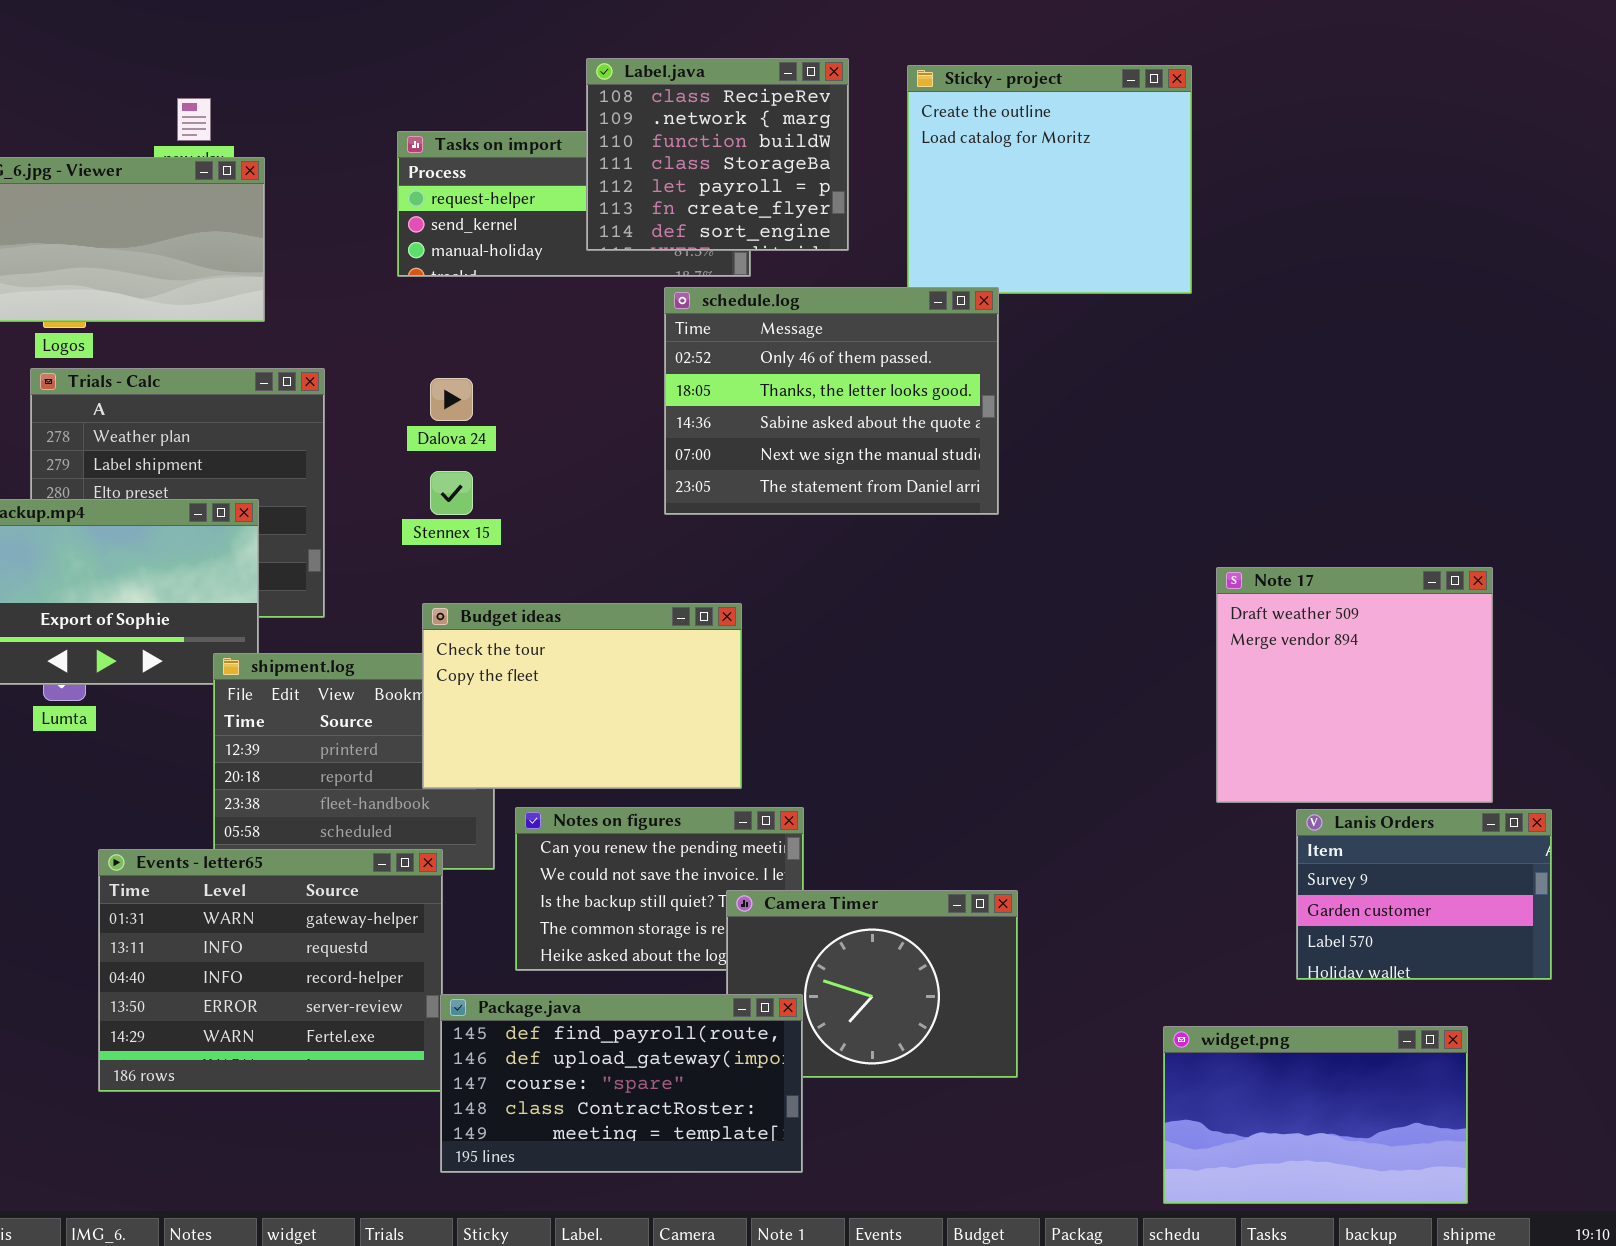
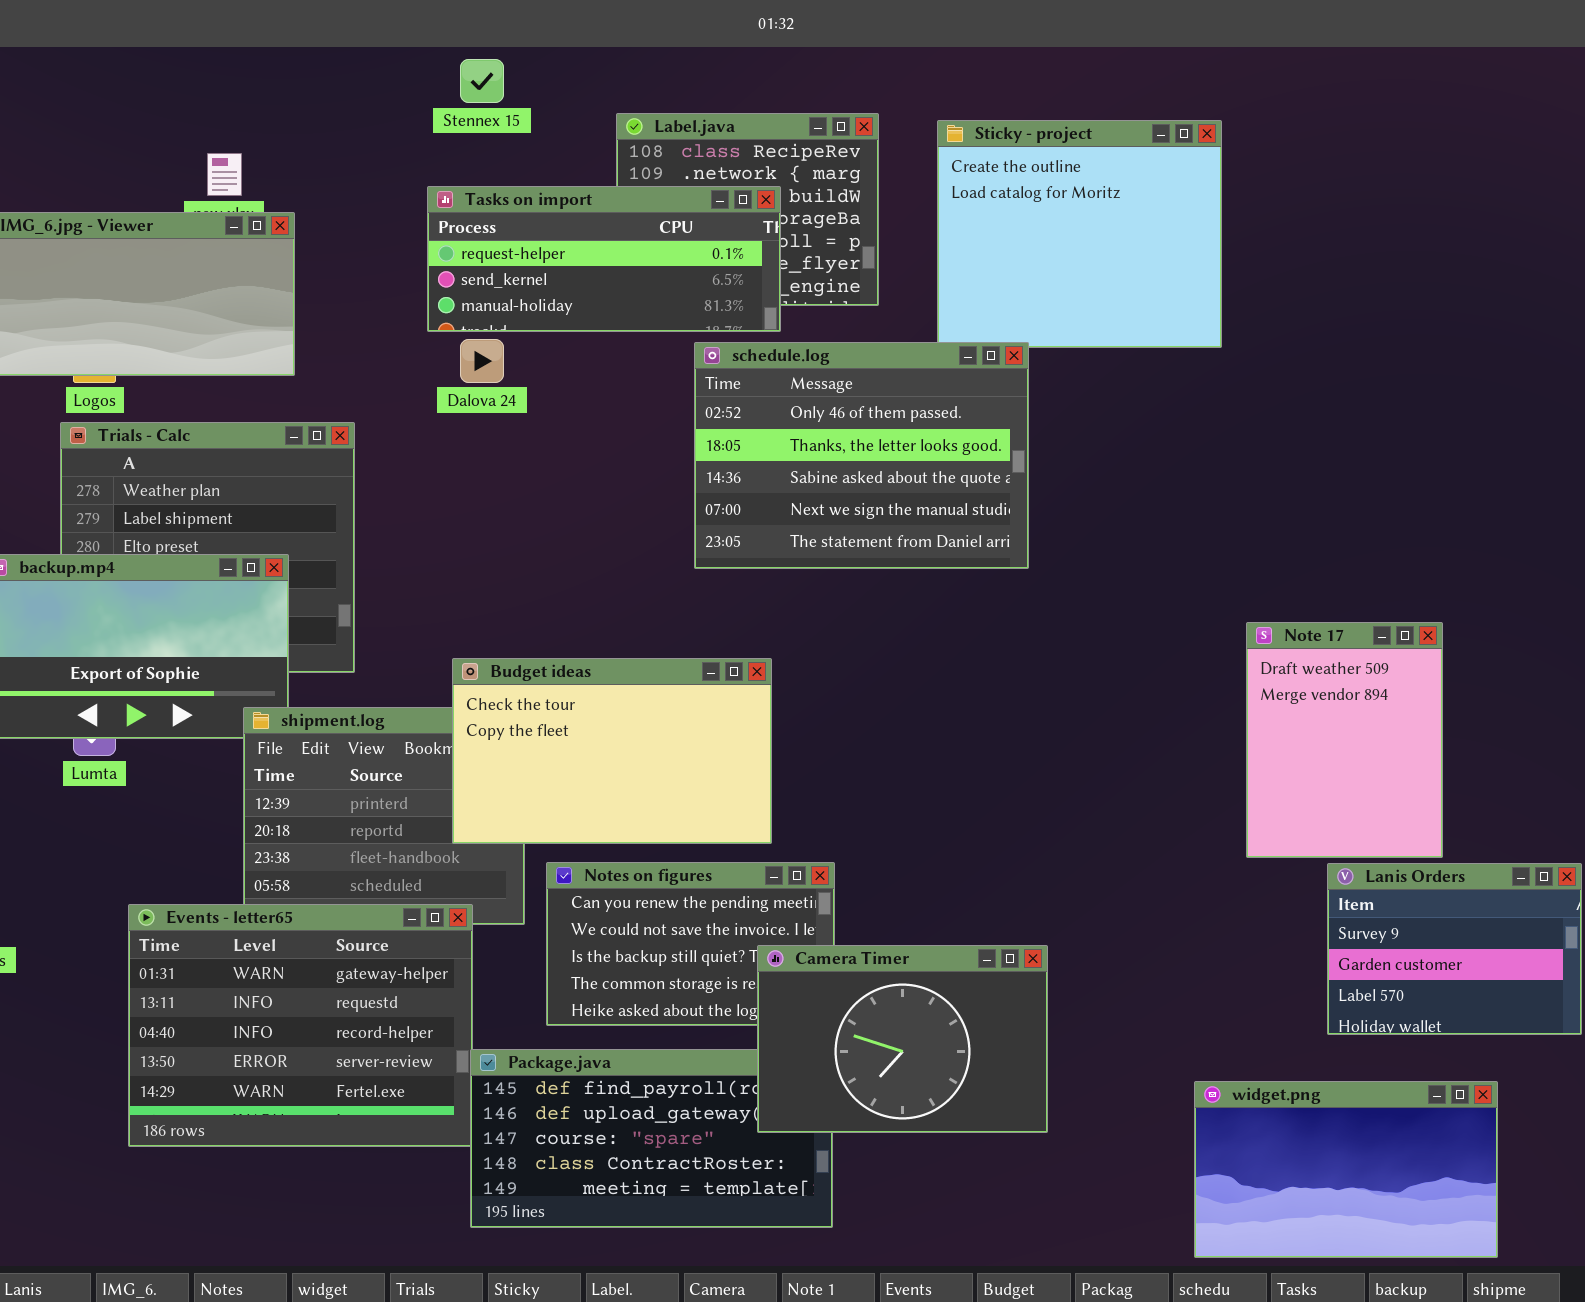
Tasks on import: [397,131,751,277] -> [427,186,781,332], raised
Dalova 24: [430,378,473,421] -> [460,339,504,383], moved
Stennex 15: [430,471,473,515] -> [460,59,504,103], moved
Note 17: [1216,567,1493,803] -> [1246,622,1443,858], resized
Camera Timer: [726,890,1018,1078] -> [757,945,1048,1133], raised

